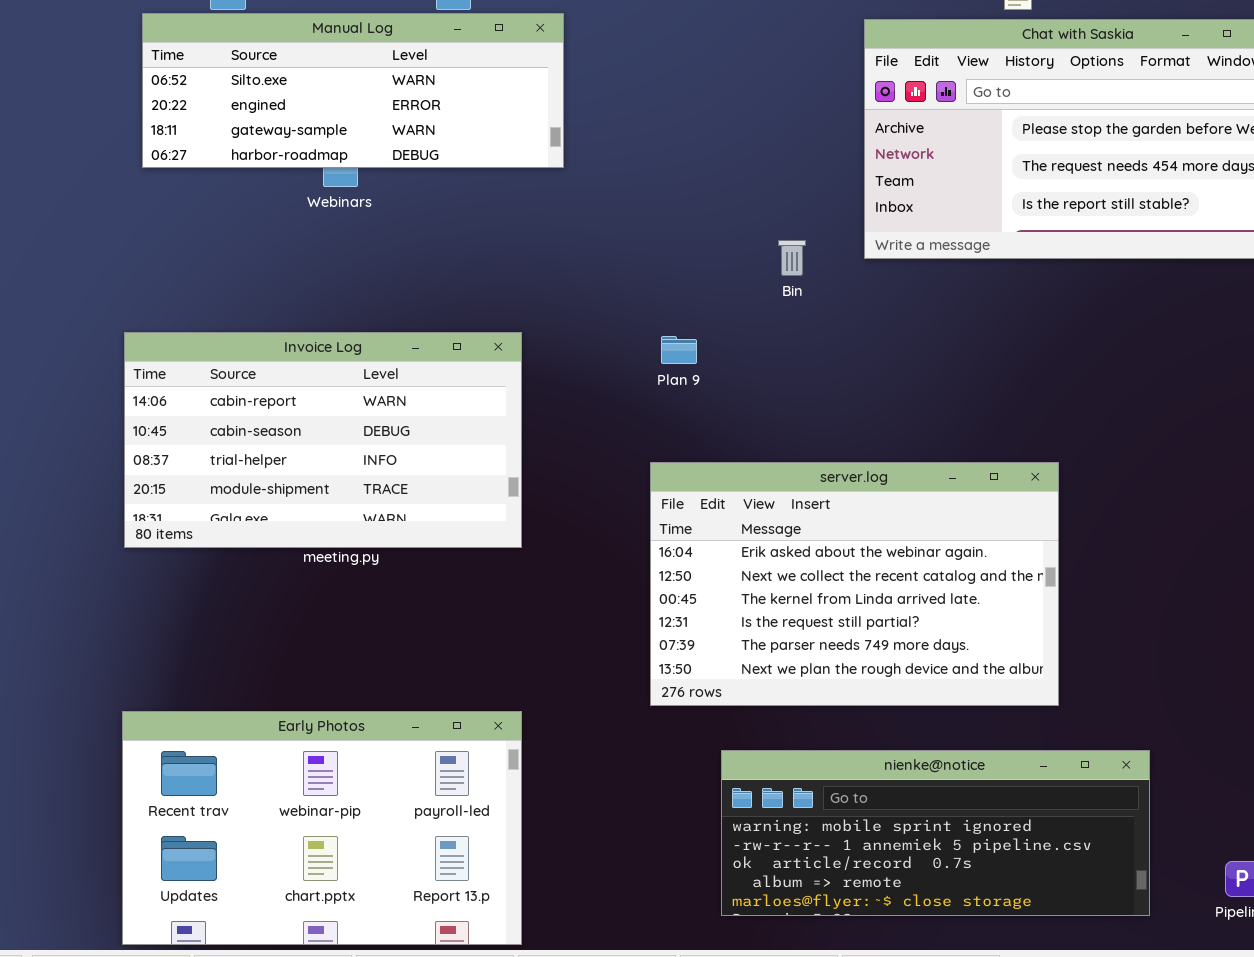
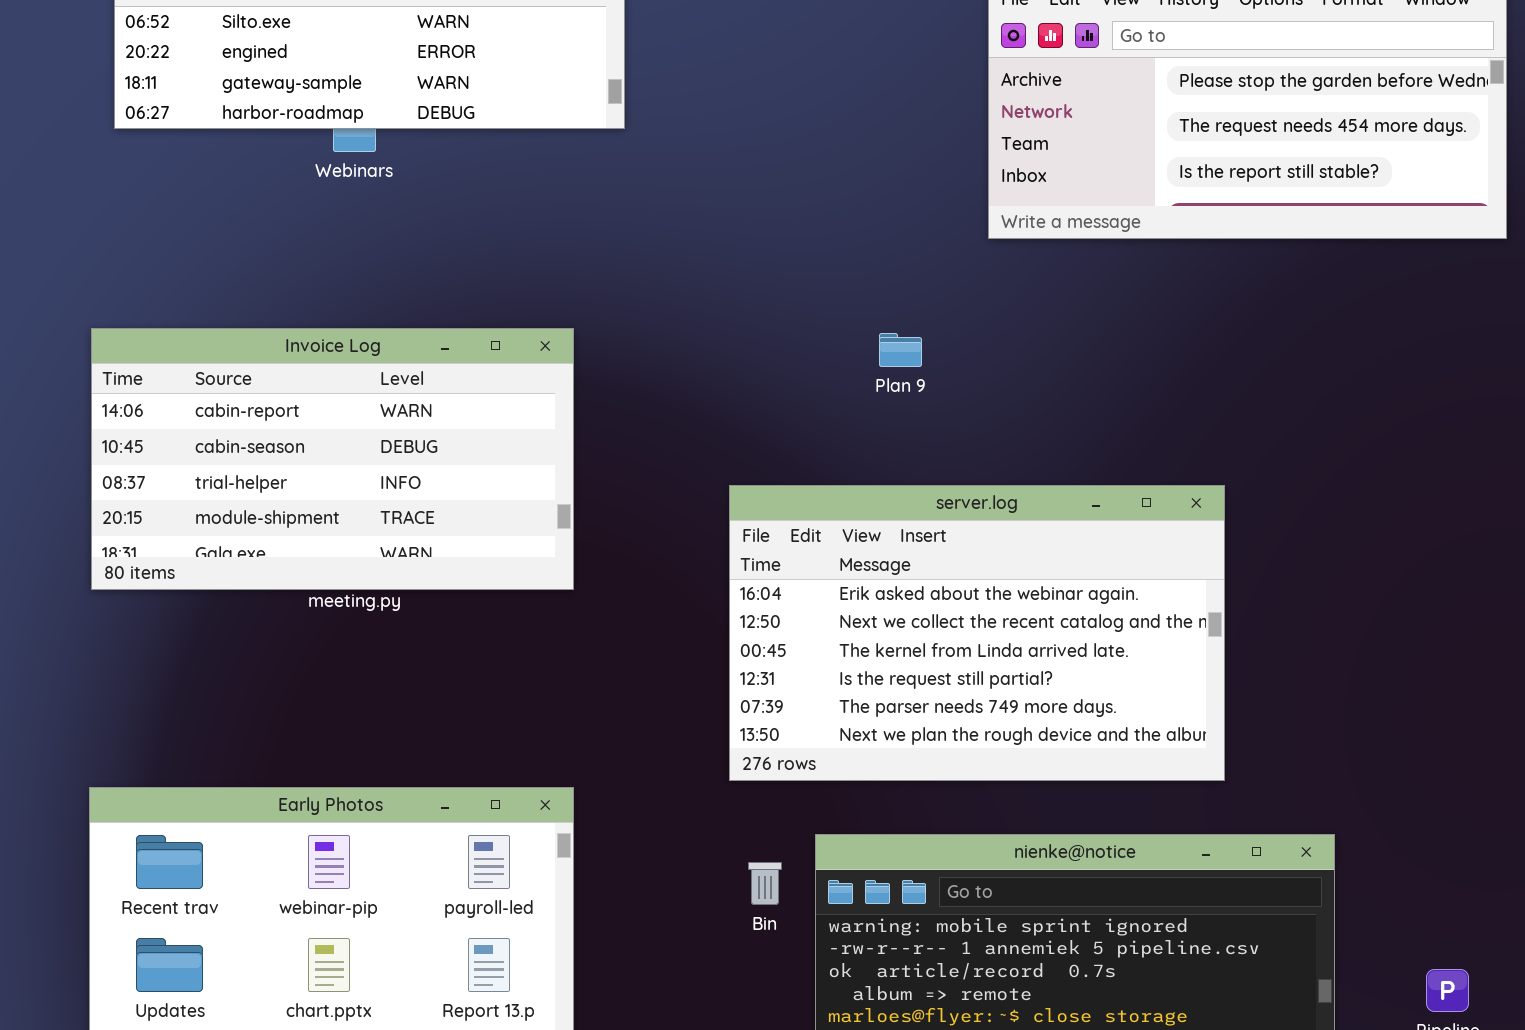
Bin: [778,240,806,276] -> [748,862,782,905], moved
Plan 9: [661,336,697,364] -> [879,333,922,367], moved

